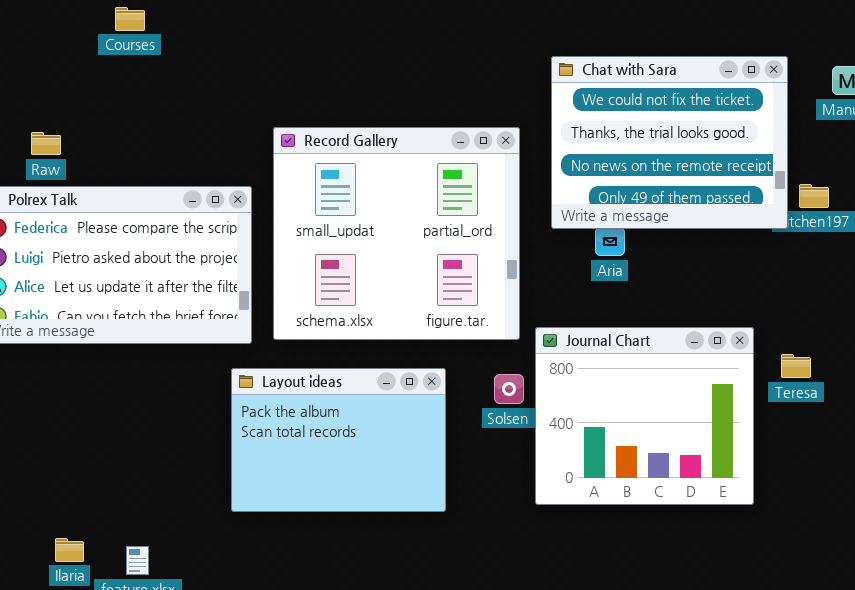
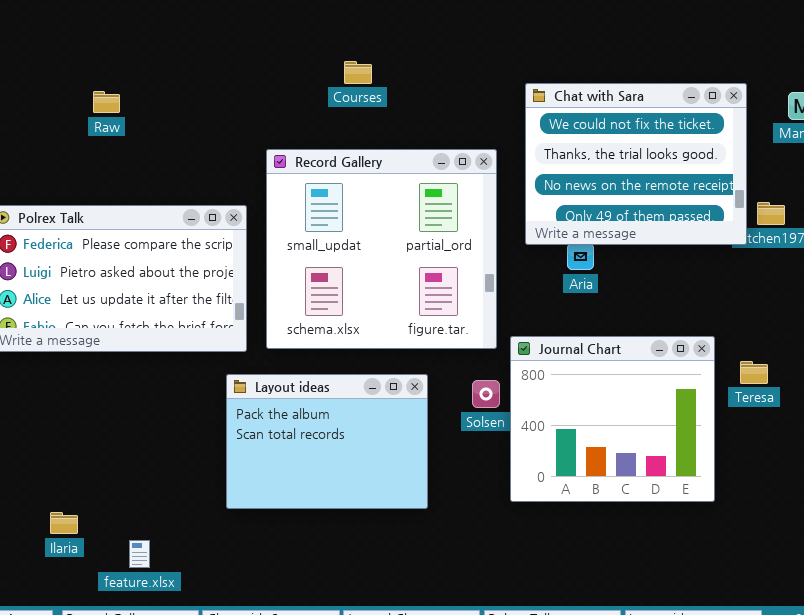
Courses: [115,7,145,31] -> [344,61,372,84], moved
Raw: [31,132,61,155] -> [93,91,120,113], moved
Ilaria: [55,538,84,562] -> [50,512,78,534], moved

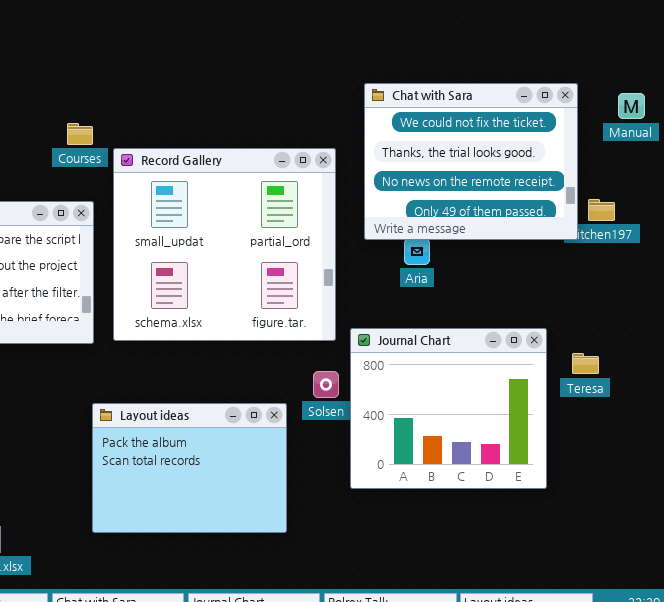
Courses: [344,61,372,84] -> [67,123,93,145], moved
Layout ideas: [226,374,428,509] -> [92,403,287,533], moved

